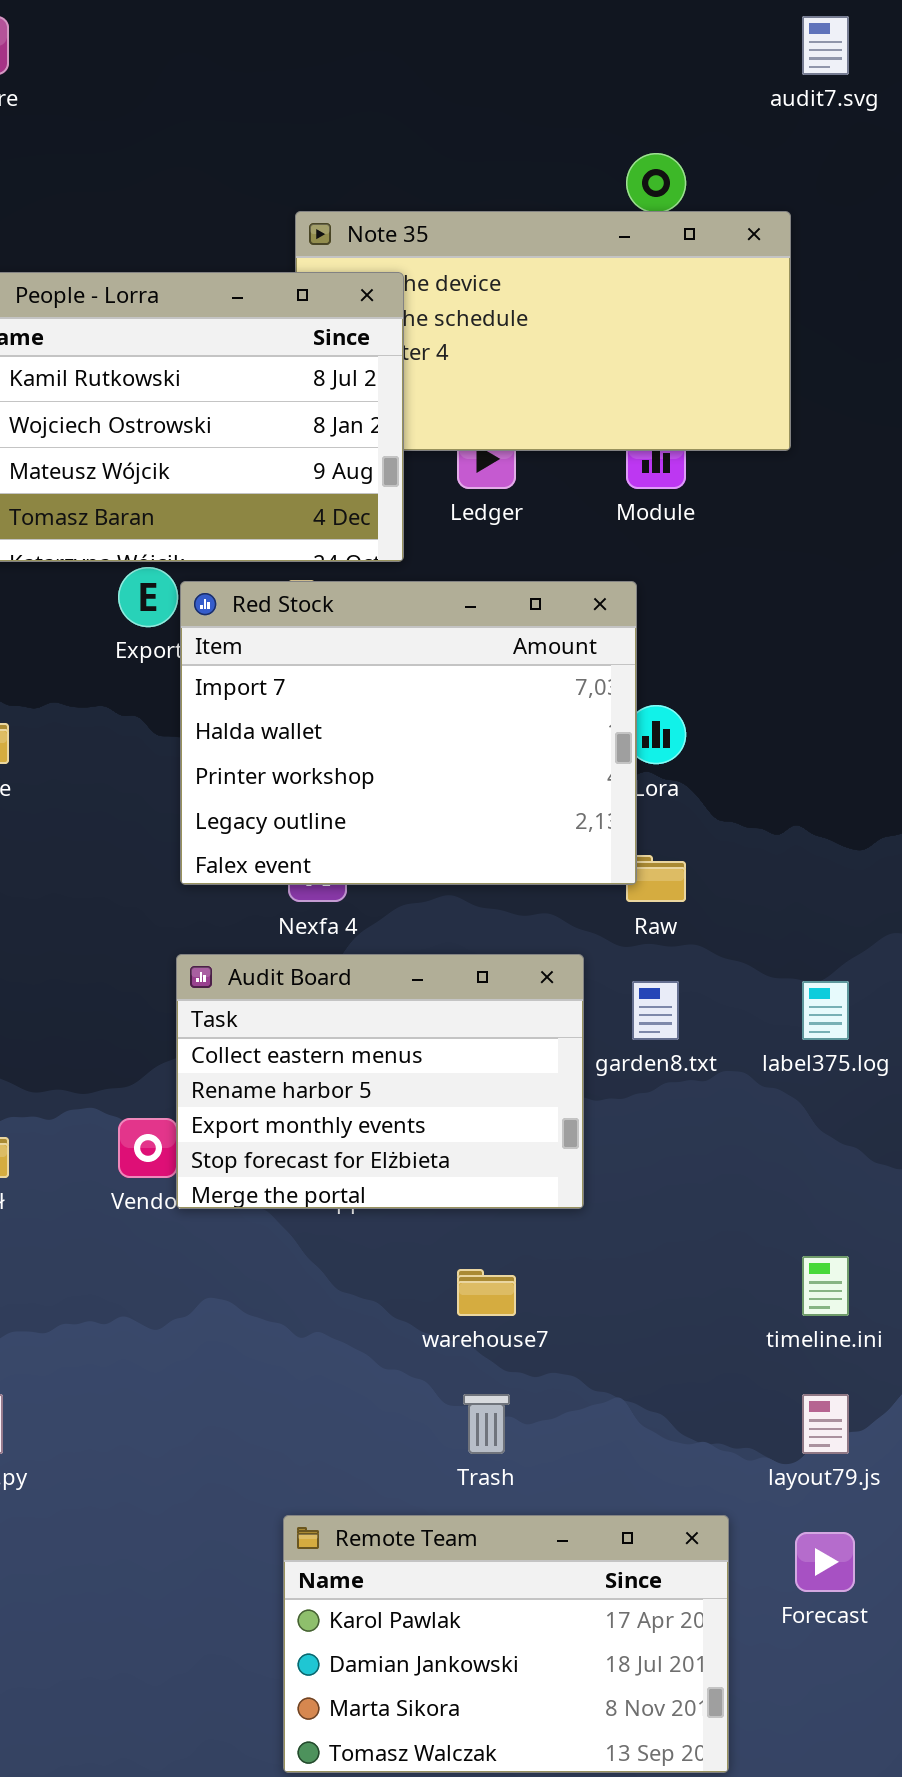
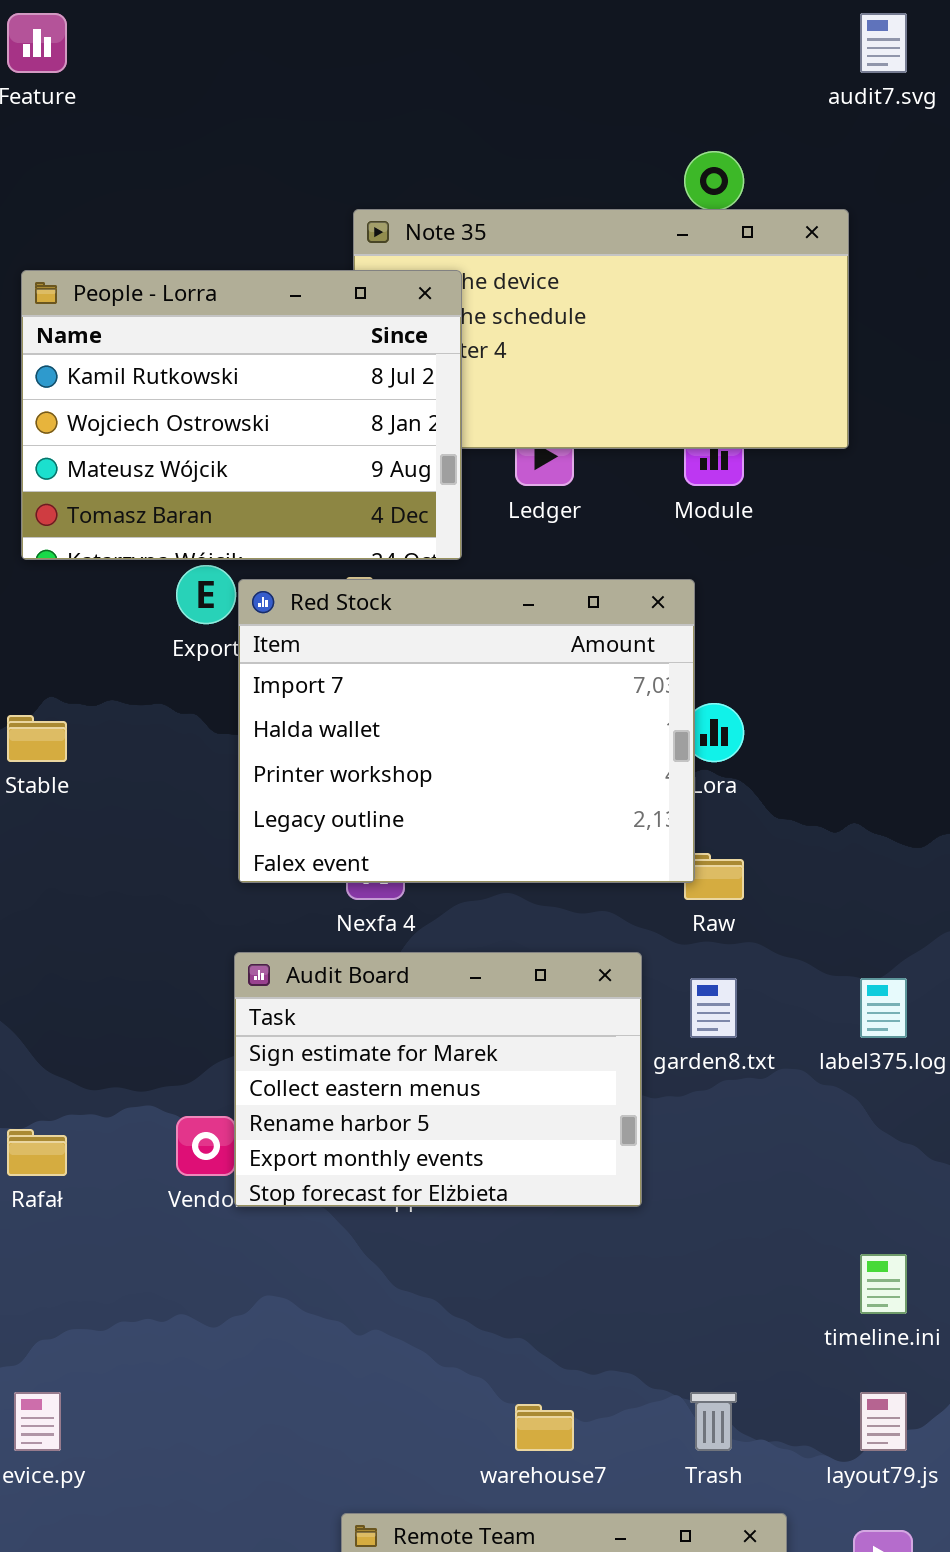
Audit Board: [176,954,584,1209] -> [234,952,642,1207], scrolled up 1 row
warehouse7: [457,1269,516,1316] -> [515,1404,574,1451], moved
Trash: [463,1394,510,1454] -> [690,1392,737,1451], moved

